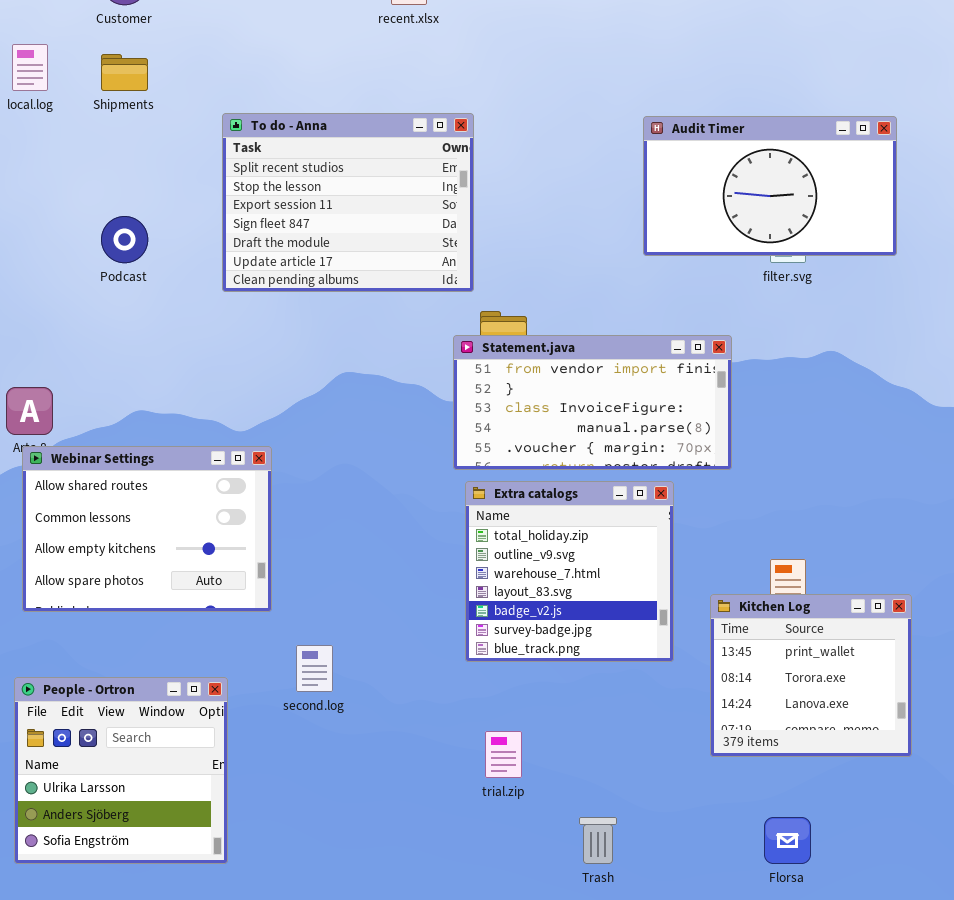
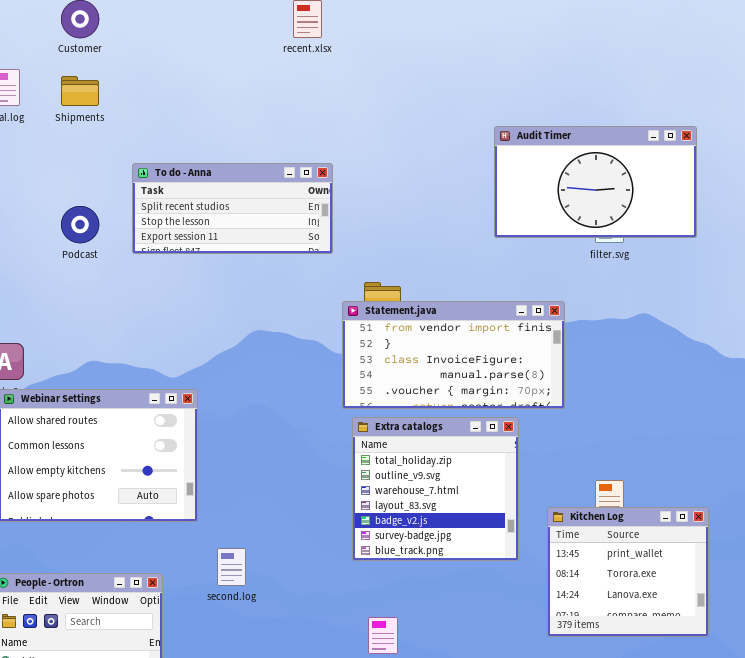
To do - Anna: [222,113,474,292] -> [132,163,333,254], moved, resized

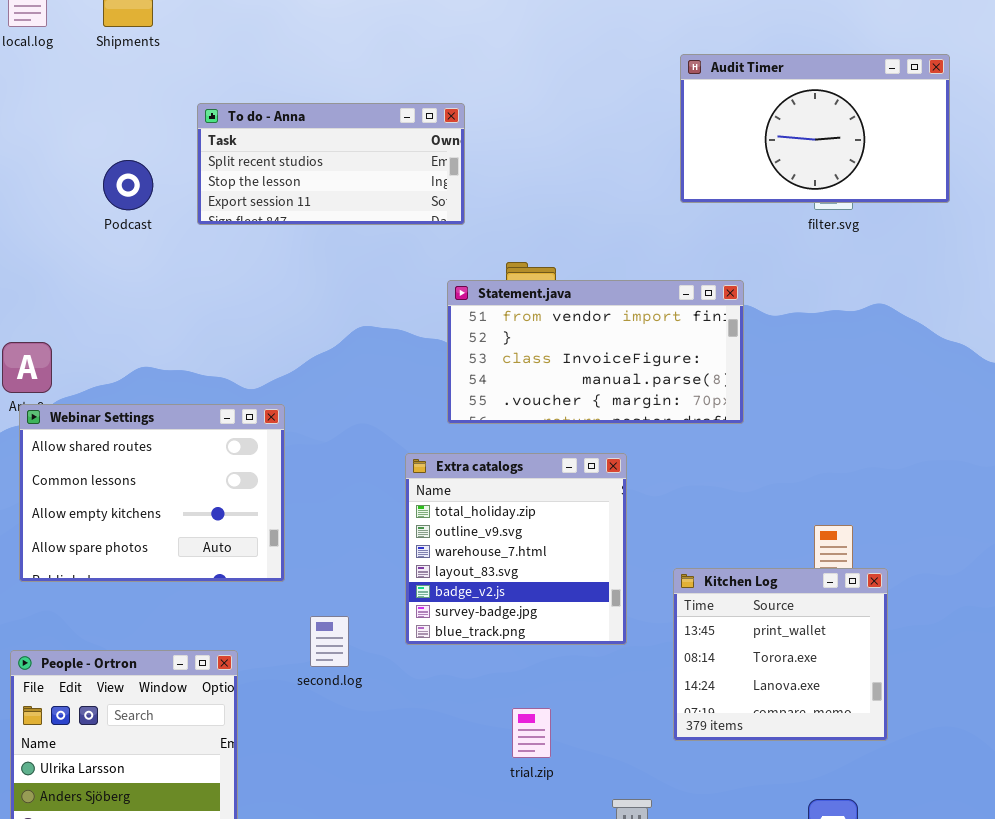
Statement.java: [342,301,565,409] -> [447,280,744,424], moved
Extra catalogs: [352,417,519,561] -> [405,453,627,645], moved
Kitchen Log: [547,507,709,637] -> [673,568,888,741], moved

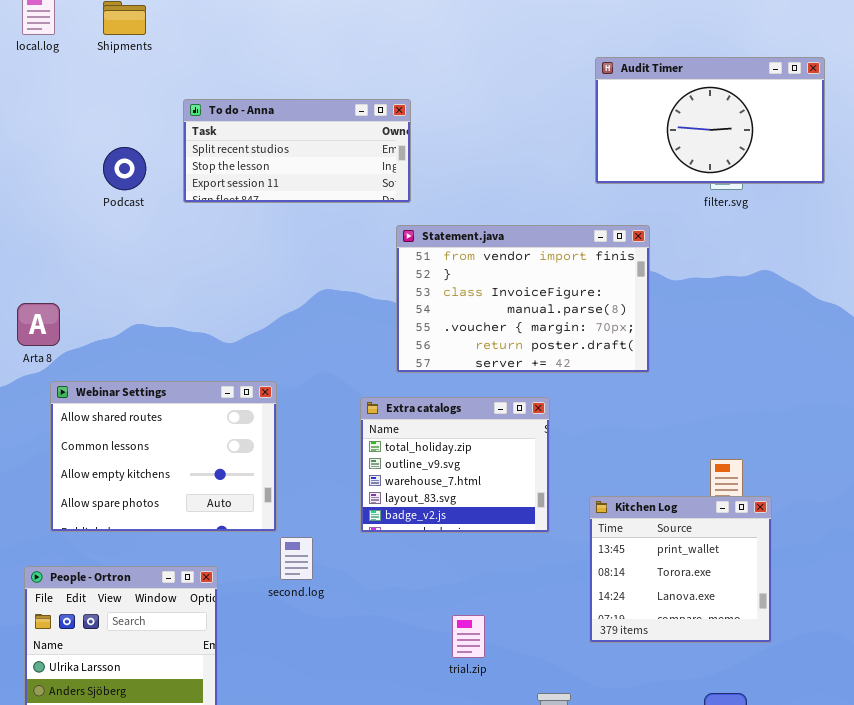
Statement.java: [447,280,744,424] -> [396,225,650,373], resized
Webinar Settings: [19,404,285,582] -> [50,381,277,532], moved
Extra catalogs: [405,453,627,645] -> [360,397,550,533], resized

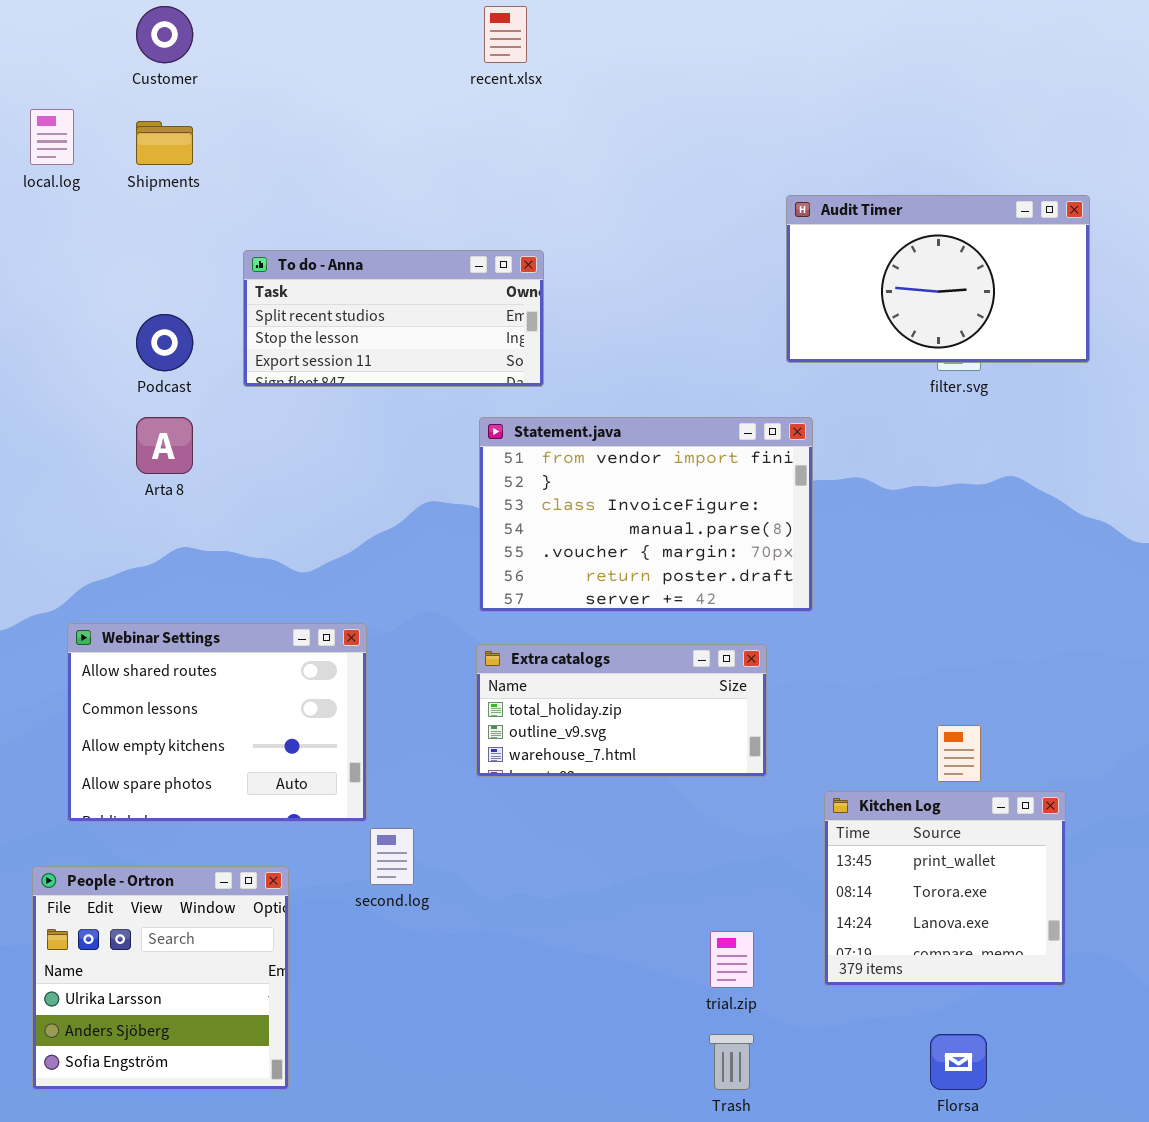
Statement.java: [396,225,650,373] -> [479,417,813,612], moved
Arta 8: [17,303,60,346] -> [136,417,193,474], moved
Extra catalogs: [360,397,550,533] -> [476,644,767,777], resized
Kitchen Log: [589,496,772,643] -> [824,791,1066,986], moved
trial.zip: [452,615,485,658] -> [710,931,754,988], moved

